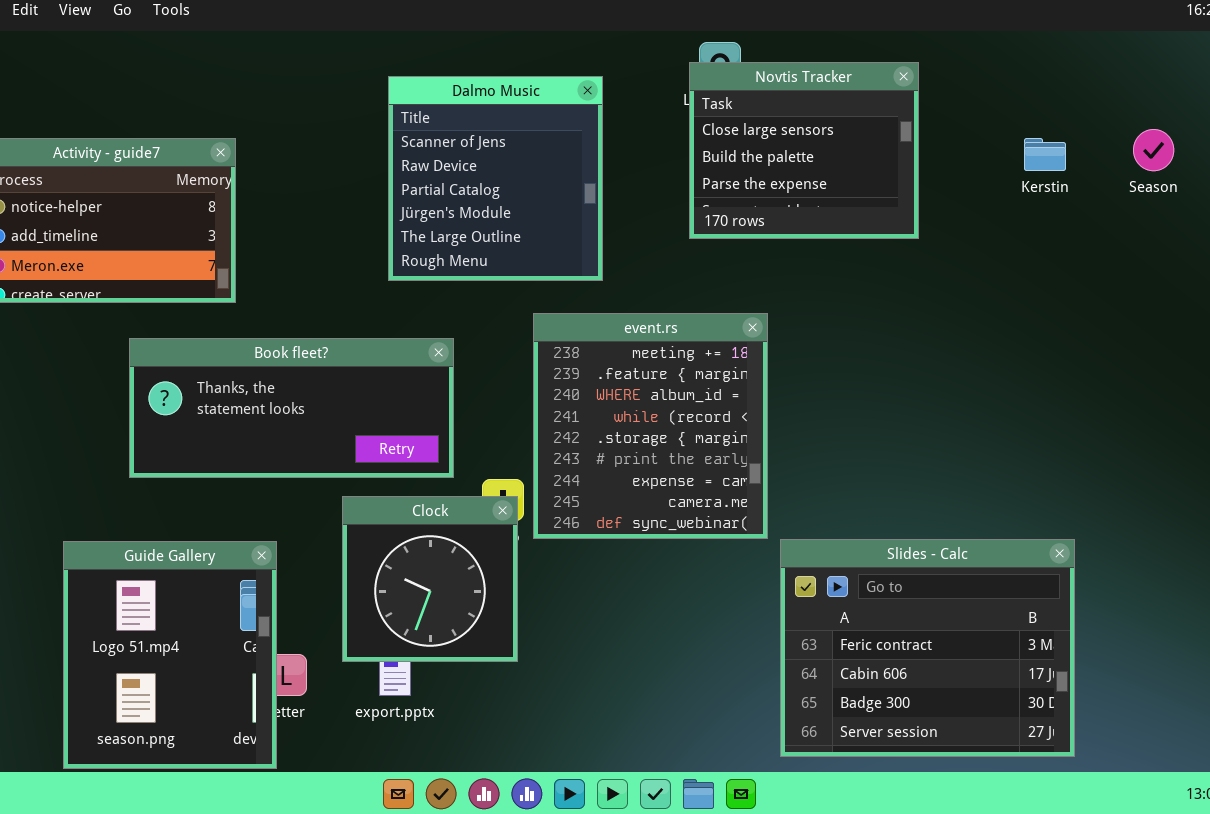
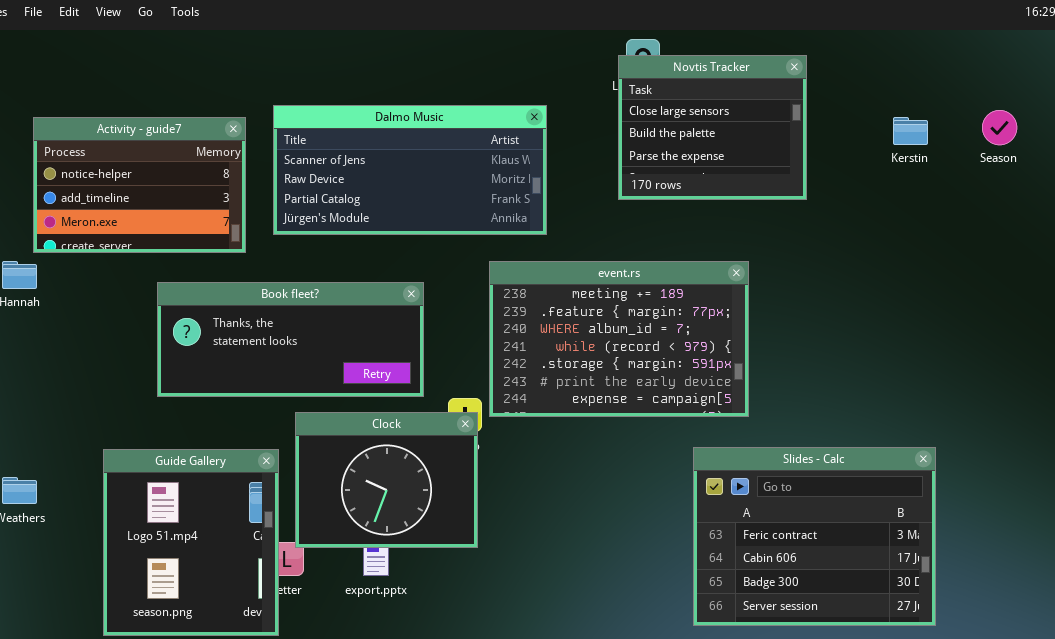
Dalmo Music: [388,76,603,281] -> [273,105,547,235], resized
event.rs: [533,313,768,539] -> [489,261,749,417], resized
Clock: [342,496,518,662] -> [295,412,478,548], resized

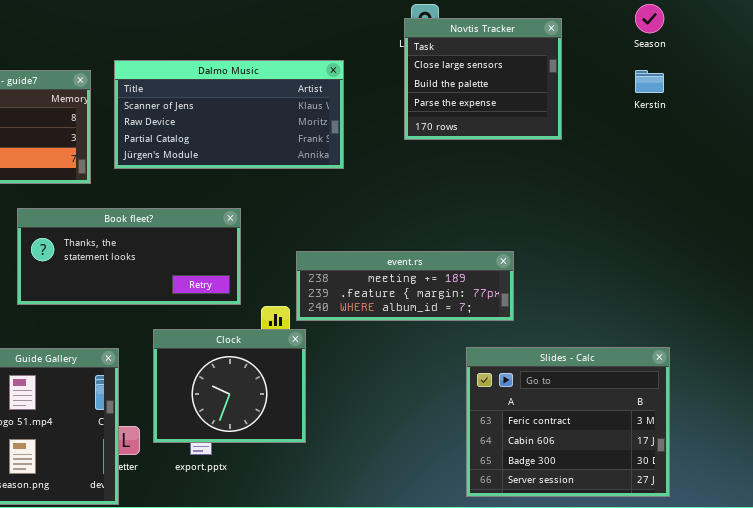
Season: [982,110,1017,145] -> [635,4,664,33], moved
event.rs: [489,261,749,417] -> [296,251,514,321], resized
Clock: [295,412,478,548] -> [153,329,306,443], moved

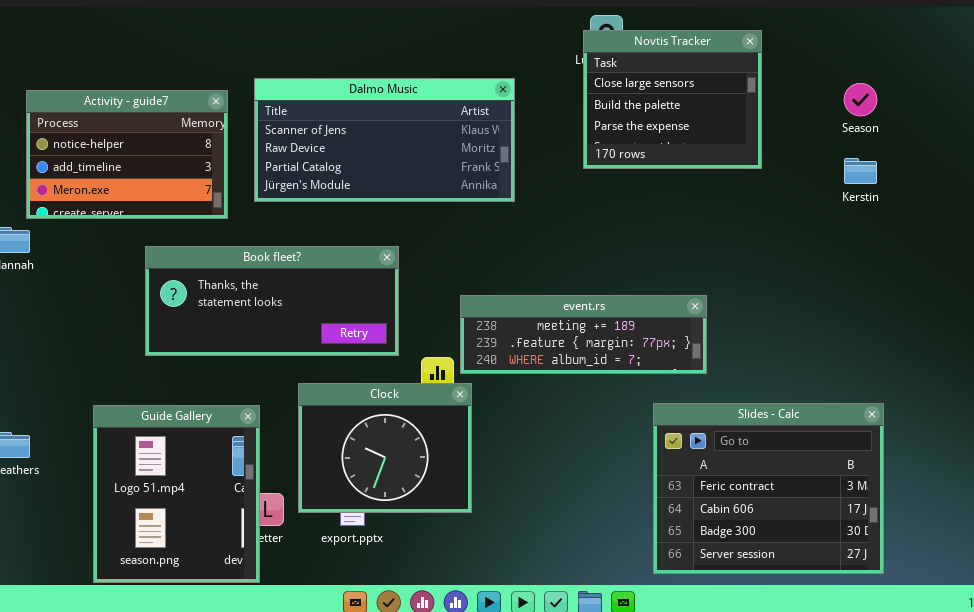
Season: [635,4,664,33] -> [844,83,877,116], moved
Kerstin: [635,70,664,93] -> [844,158,877,184], moved

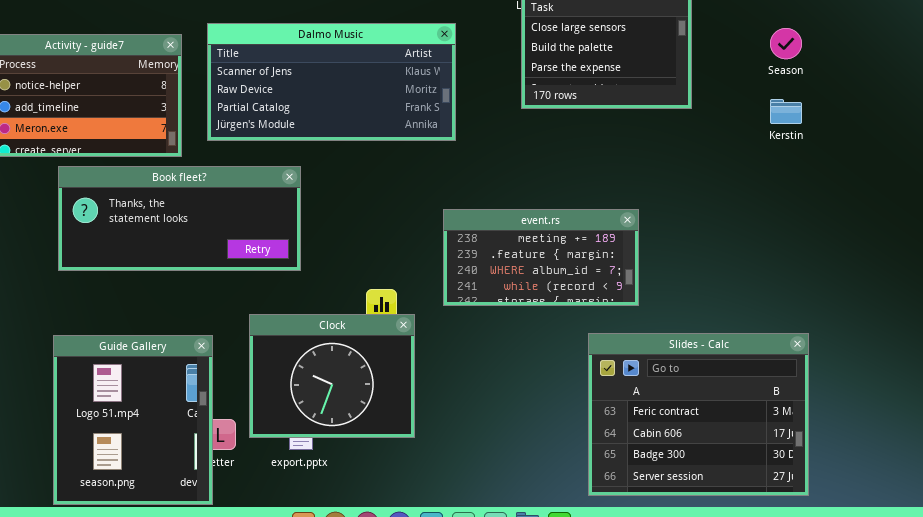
Book fleet?: [145,246,399,356] -> [58,166,301,271], moved
event.rs: [460,295,707,374] -> [443,209,639,306], resized

